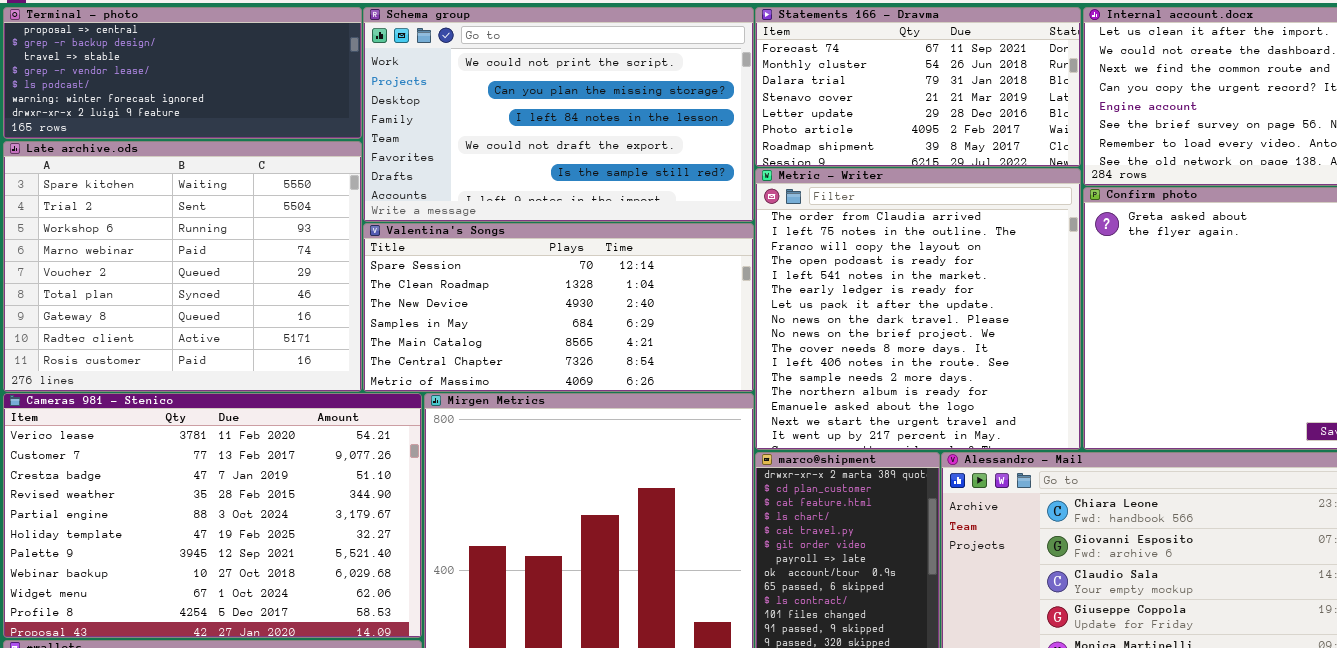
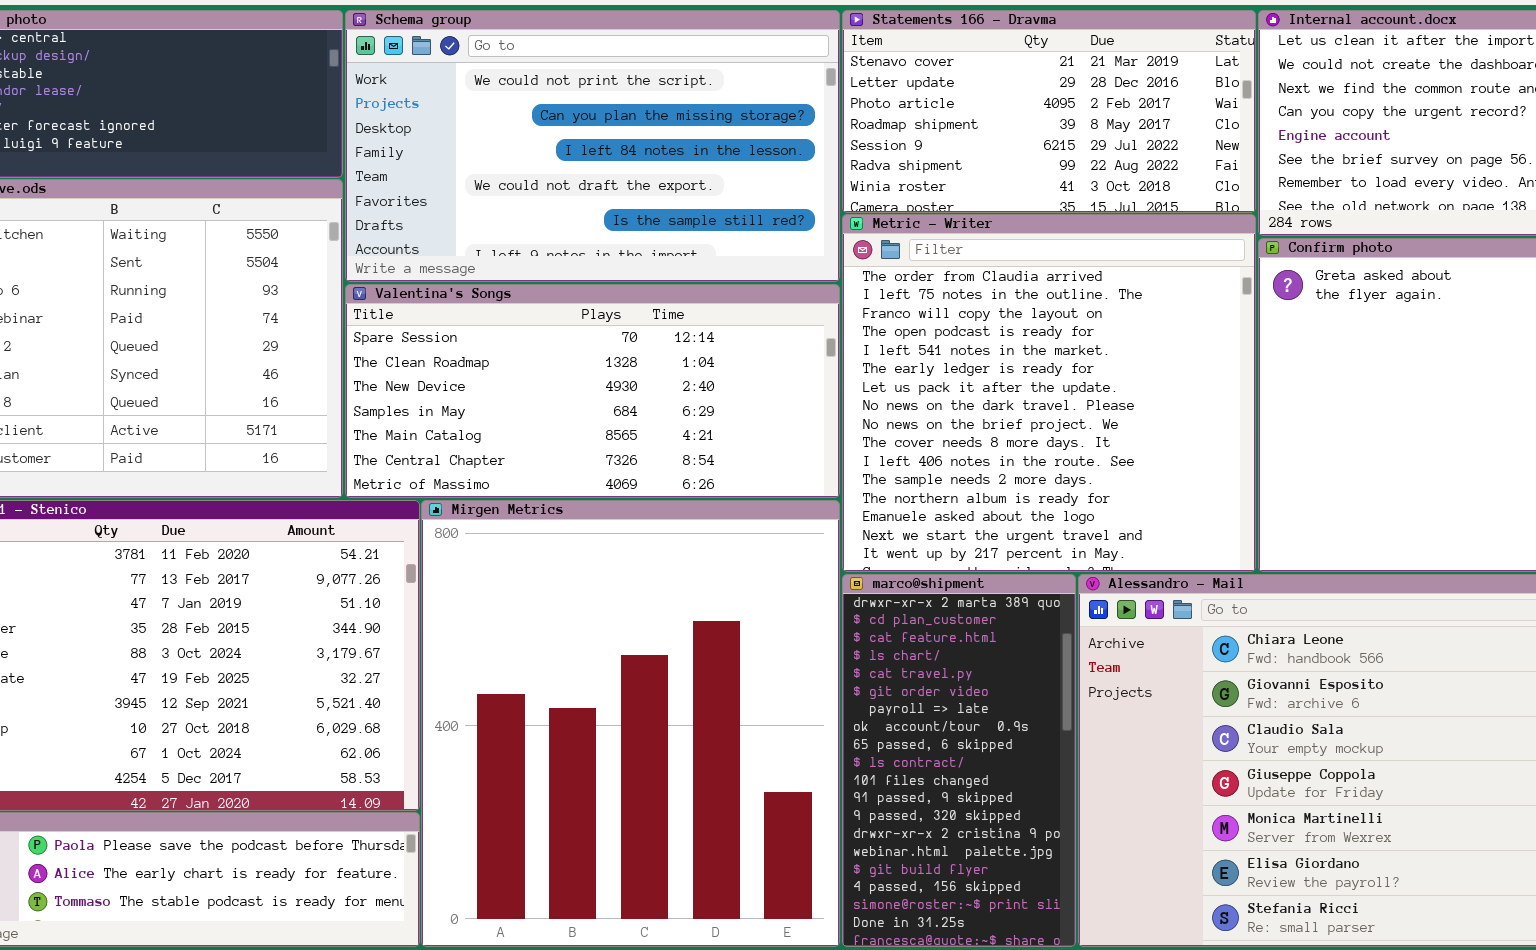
Statements 166 - Dravma: [755,7,1081,167] -> [842,10,1256,213], scrolled down 3 rows

